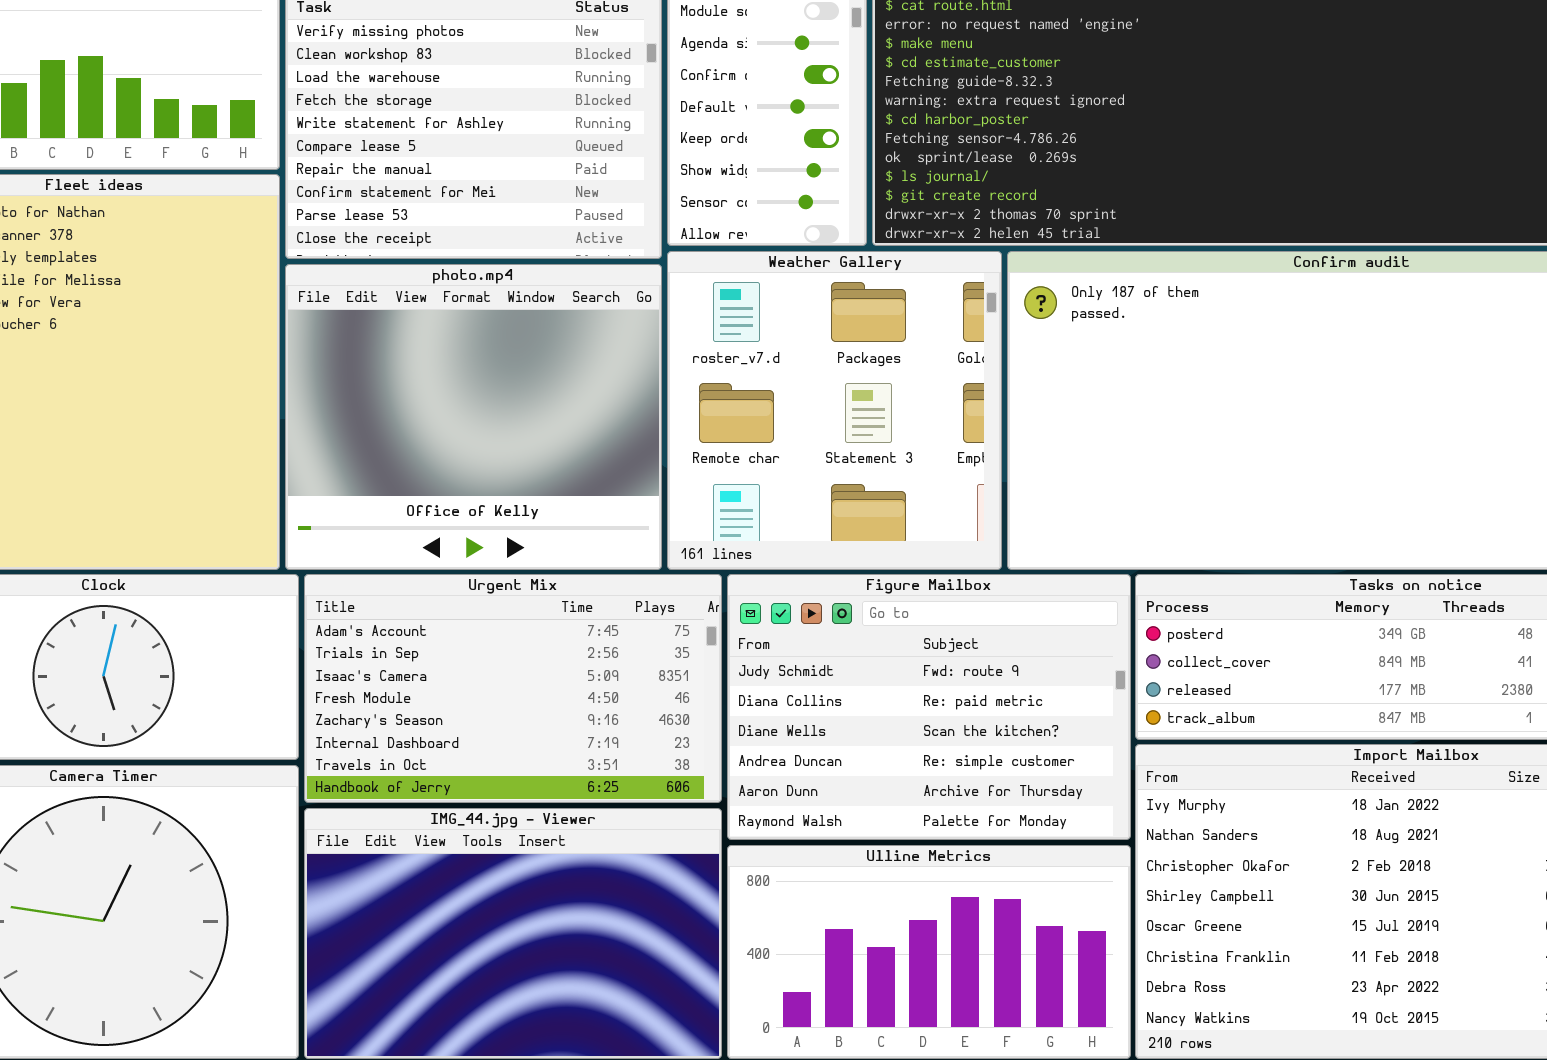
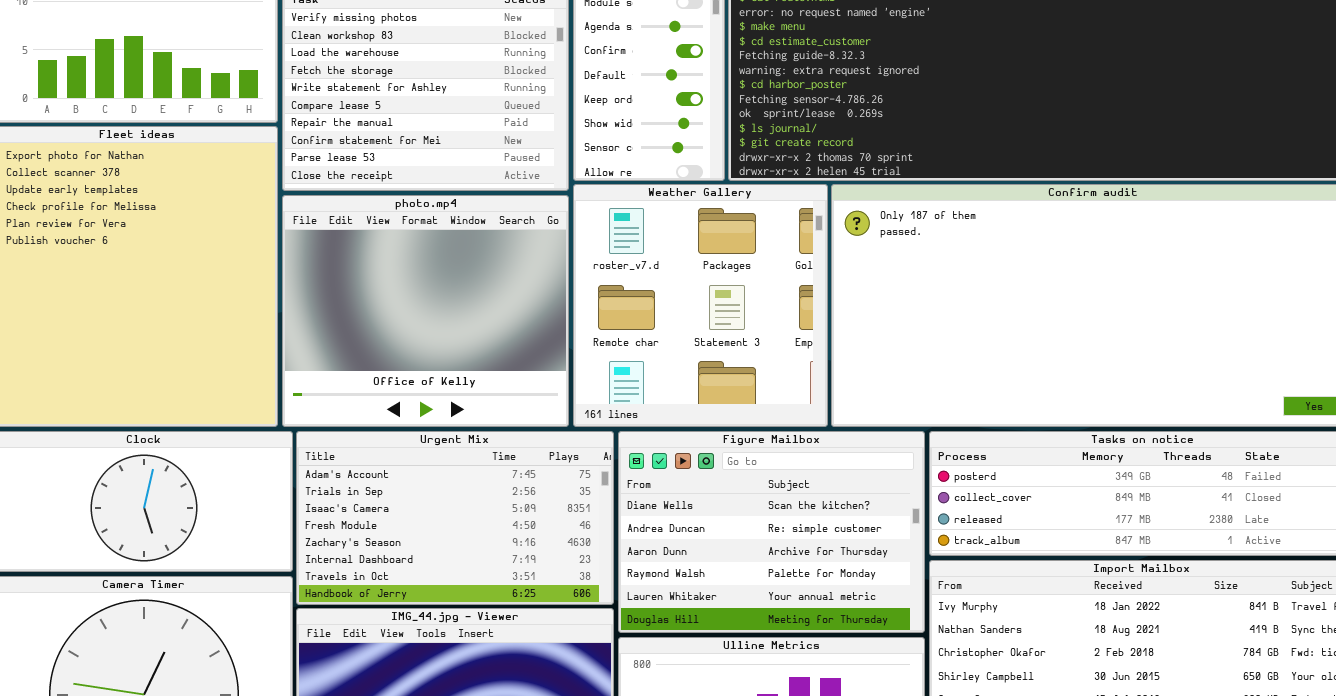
Figure Mailbox: [727,574,1131,840] -> [618,431,925,633], scrolled down 2 rows

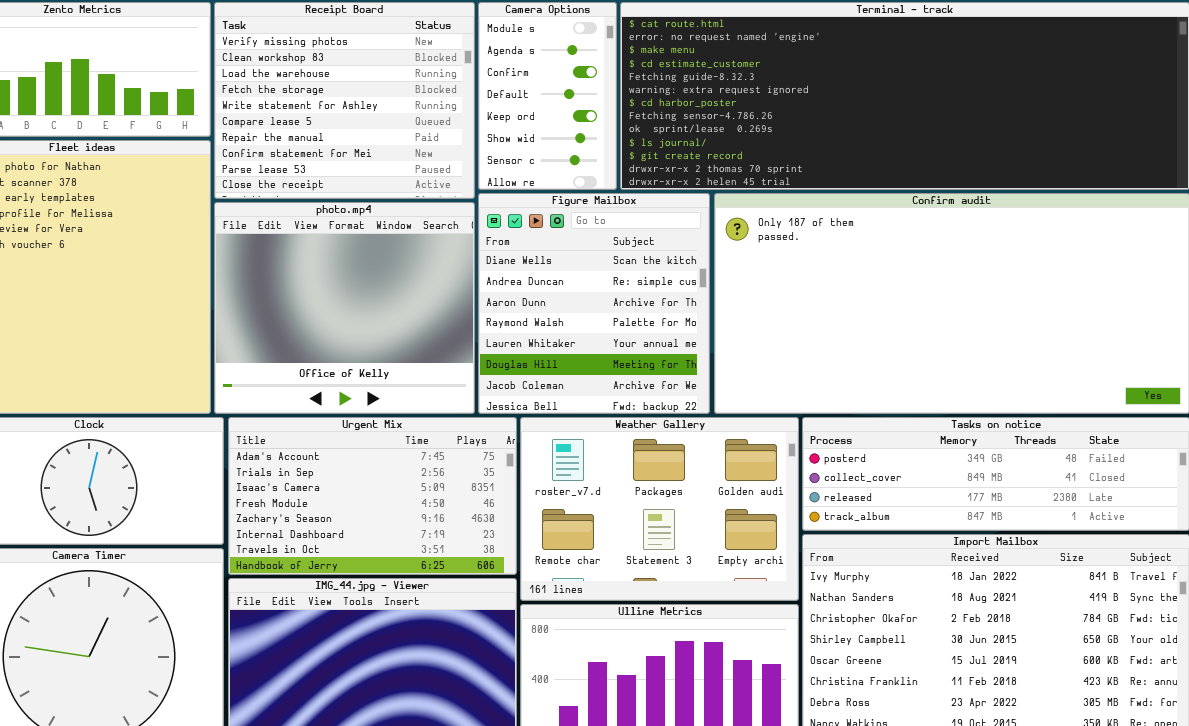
Weather Gallery: [573,184,828,427] -> [520,417,799,601], moved, resized
Figure Mailbox: [618,431,925,633] -> [478,193,710,414], moved, resized

